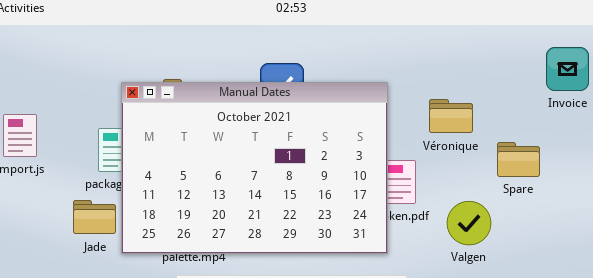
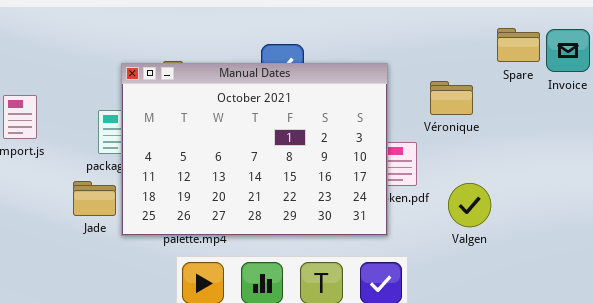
Spare: [497,142,540,177] -> [497,28,540,62], moved

